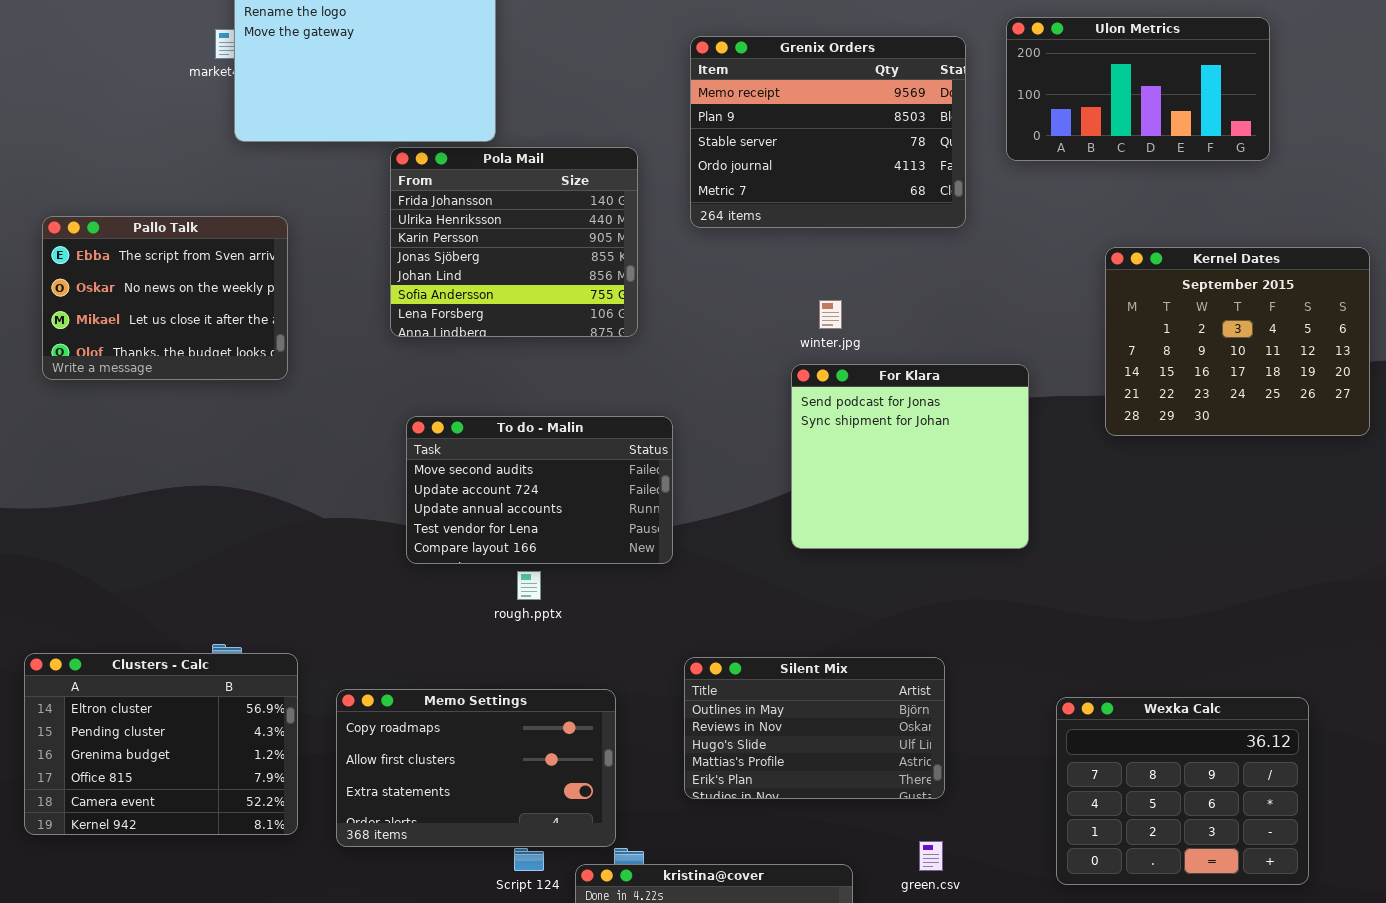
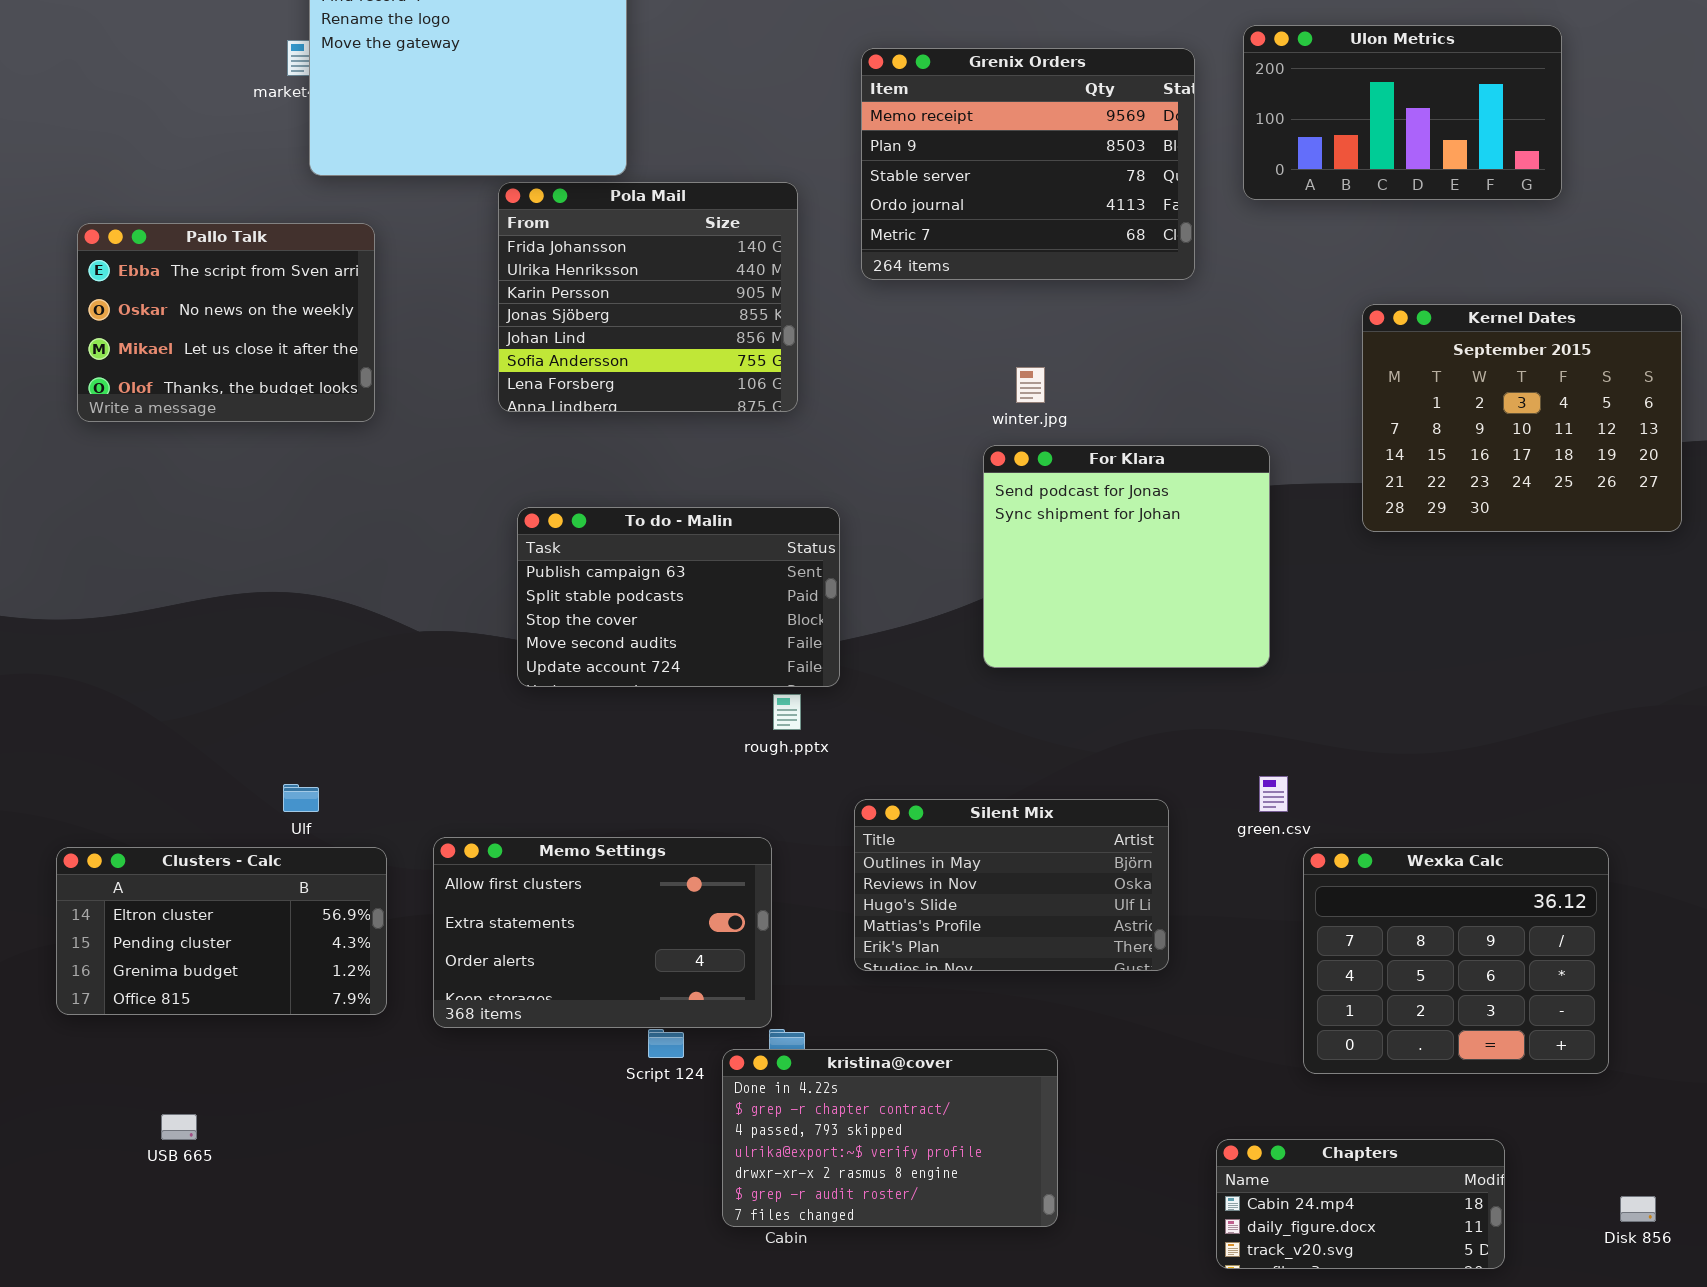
Pallo Talk: [42,216,288,380] -> [77,223,375,422], moved
To do - Malin: [406,416,673,564] -> [517,507,840,687], scrolled up 3 rows
rough.pptx: [517,571,541,600] -> [773,694,801,730], moved
Clusters - Calc: [24,653,298,835] -> [56,847,387,1015], resized
Memo Settings: [336,689,616,847] -> [433,837,772,1028], scrolled down 1 row
green.csv: [919,841,943,871] -> [1259,776,1288,812], moved

